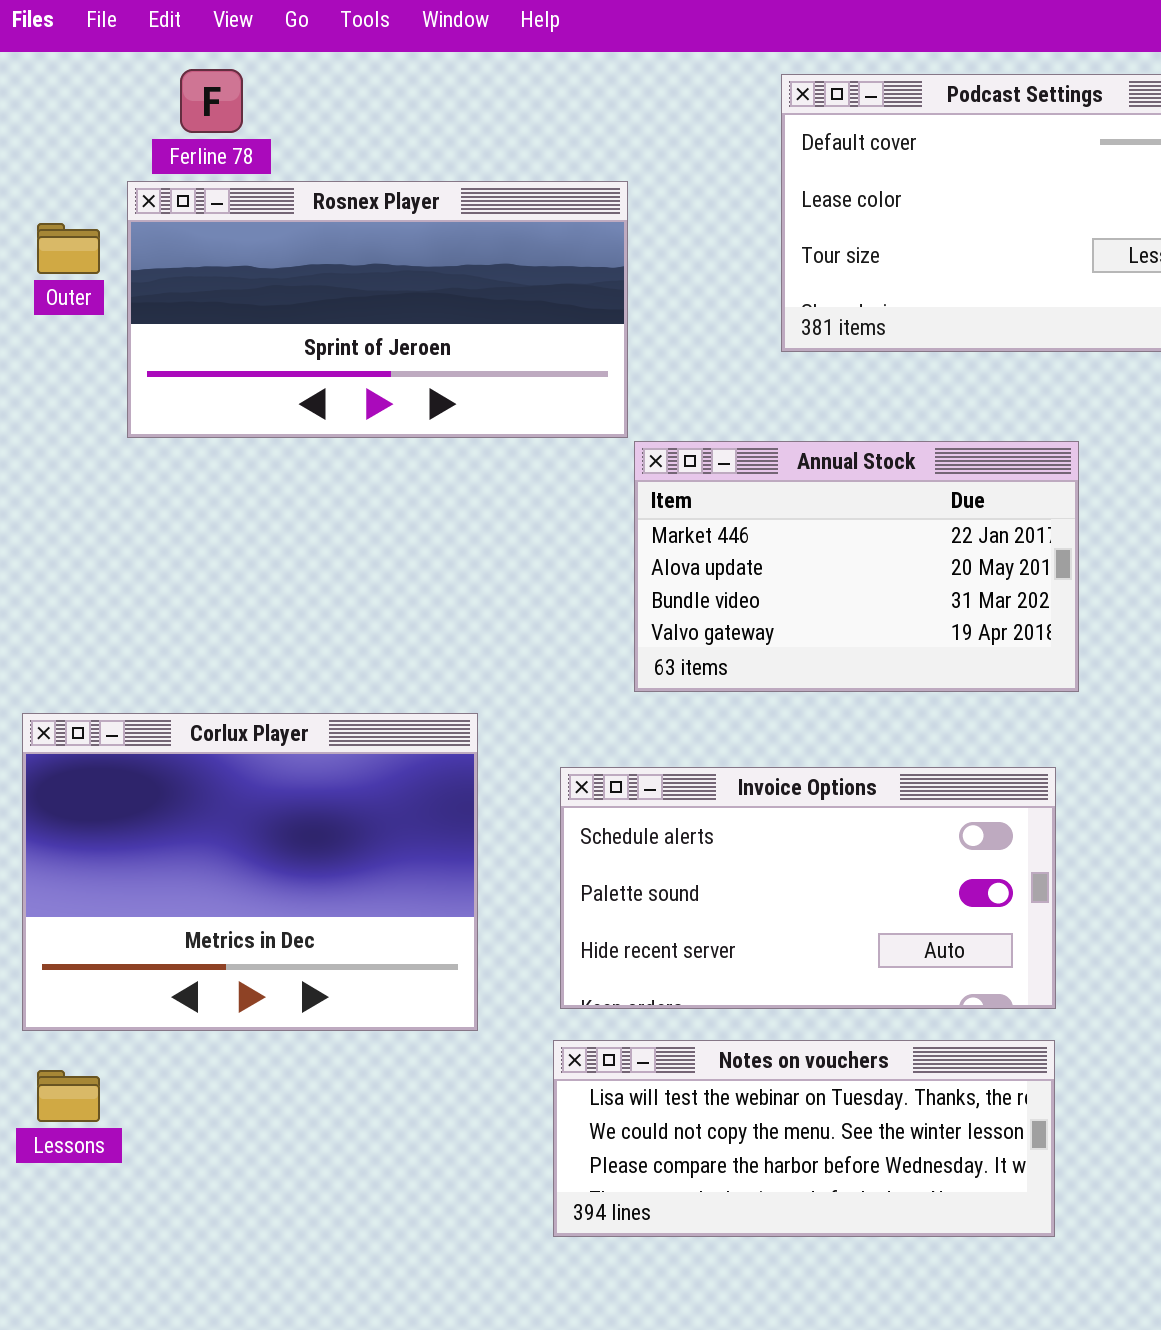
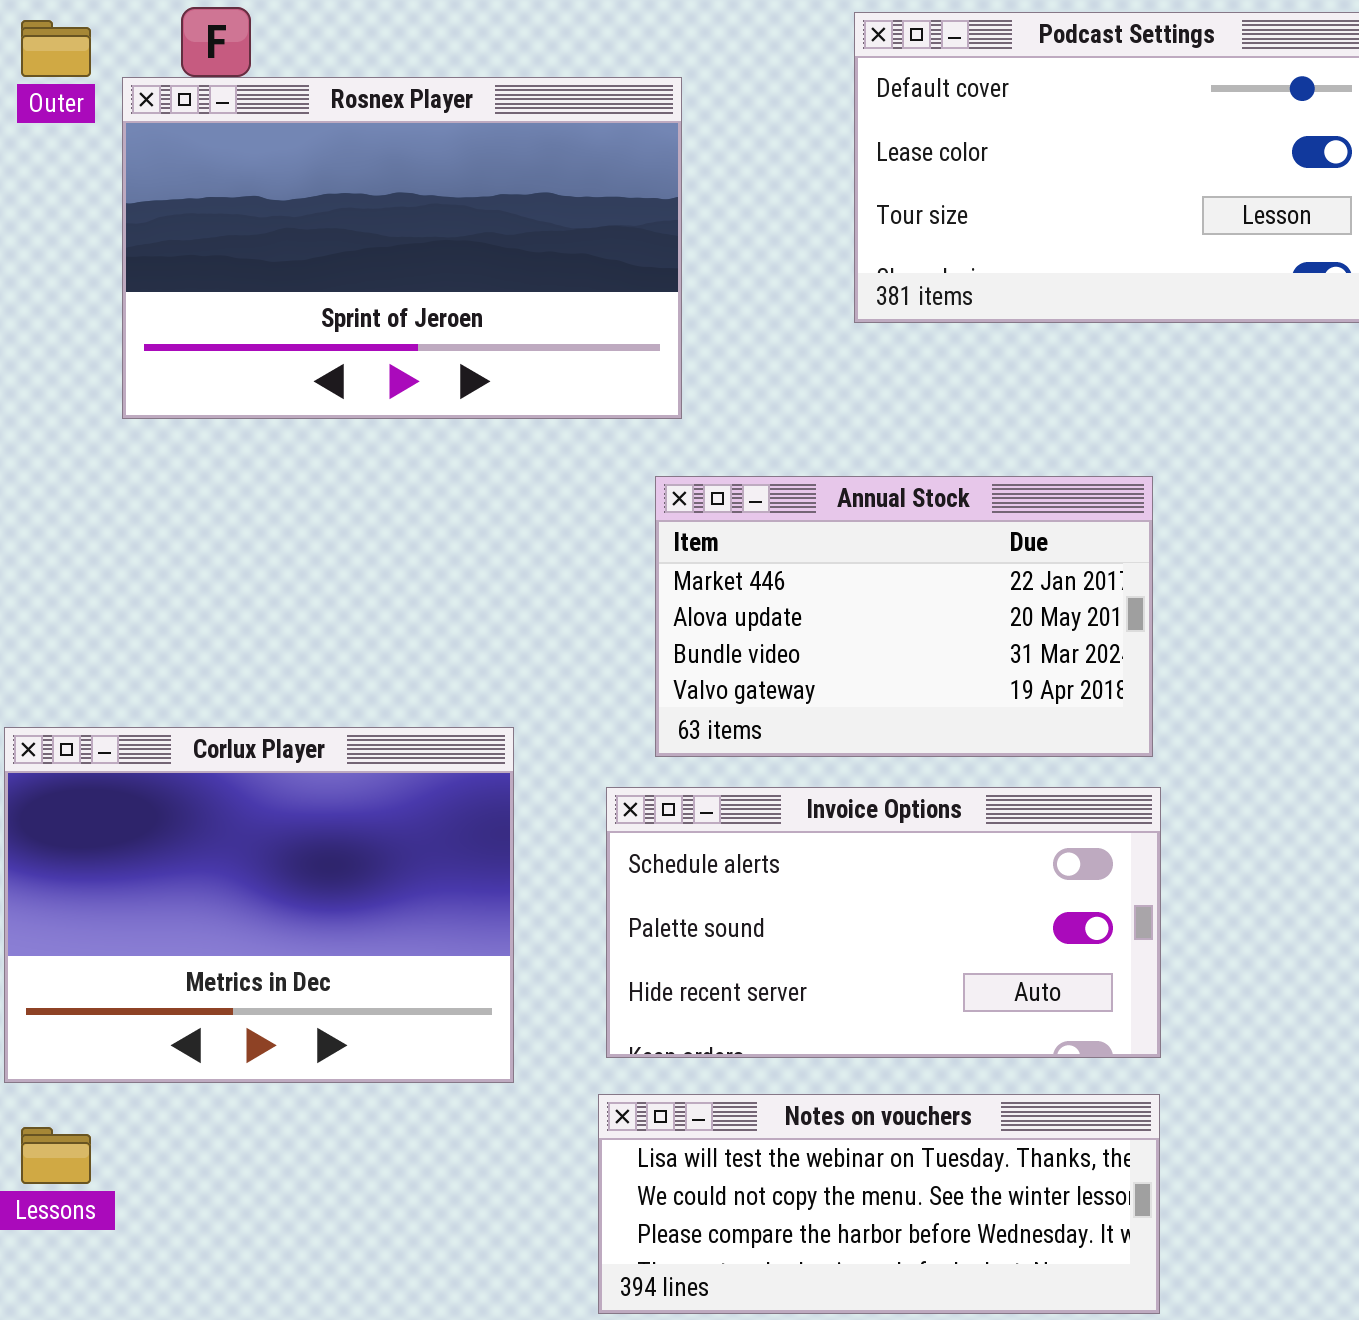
Rosnex Player: [127,181,628,438] -> [122,77,682,419], resized
Outer: [37,223,100,274] -> [21,20,91,77], moved
Annual Stock: [634,441,1079,692] -> [655,476,1153,757], moved

